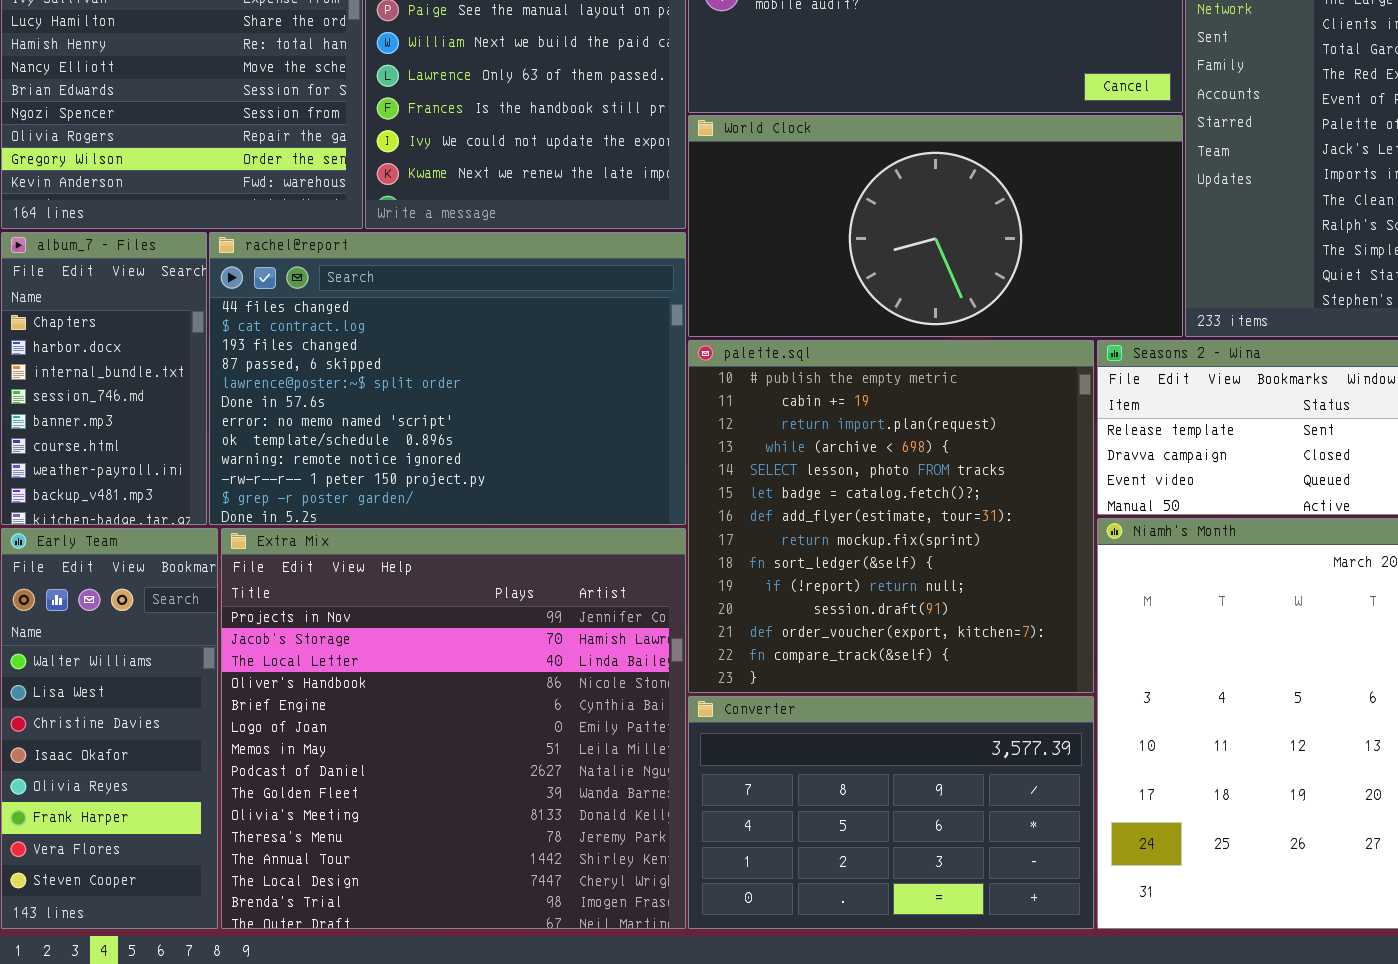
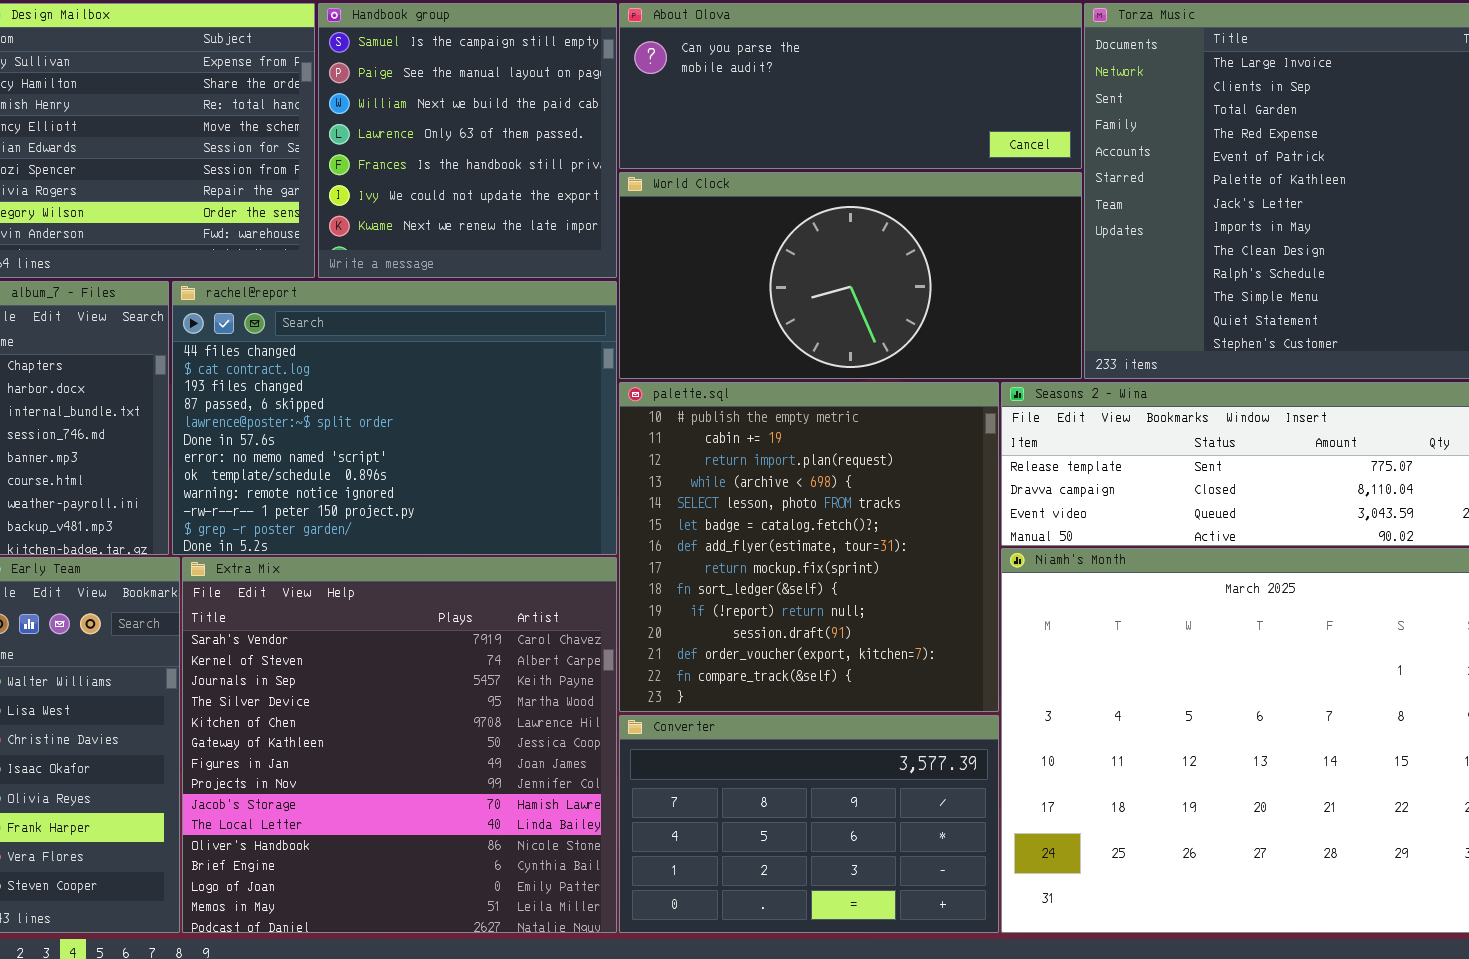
Extra Mix: [221,528,686,929] -> [182,557,617,933], scrolled up 7 rows

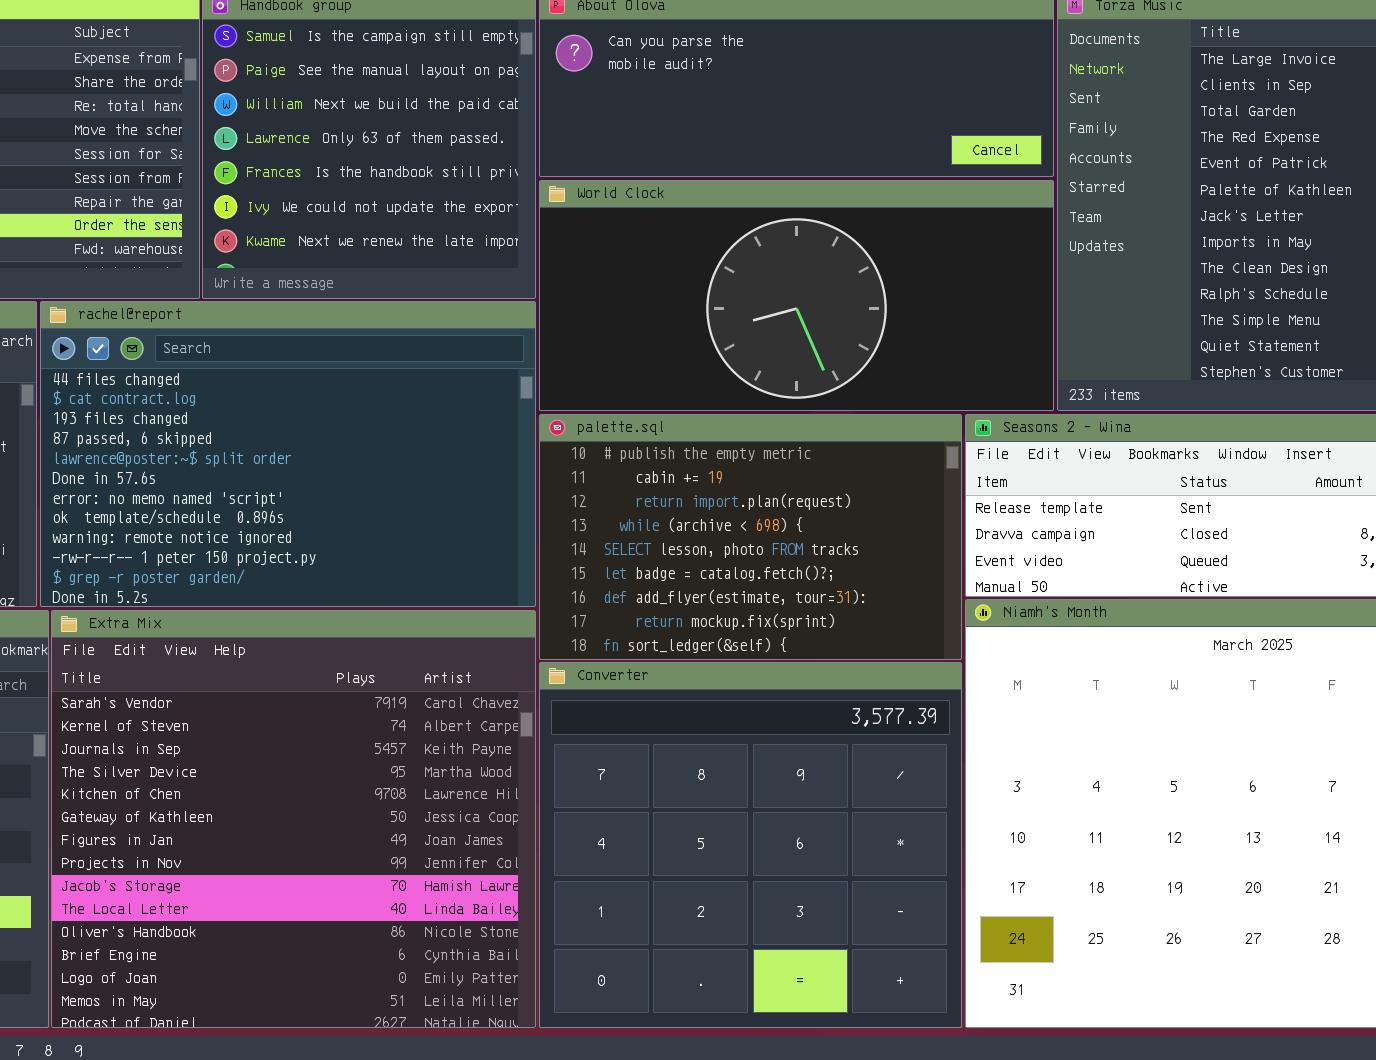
palette.sql: [619,382,999,712] -> [539,414,962,660], resized
Converter: [619,715,999,933] -> [539,662,962,1028], resized

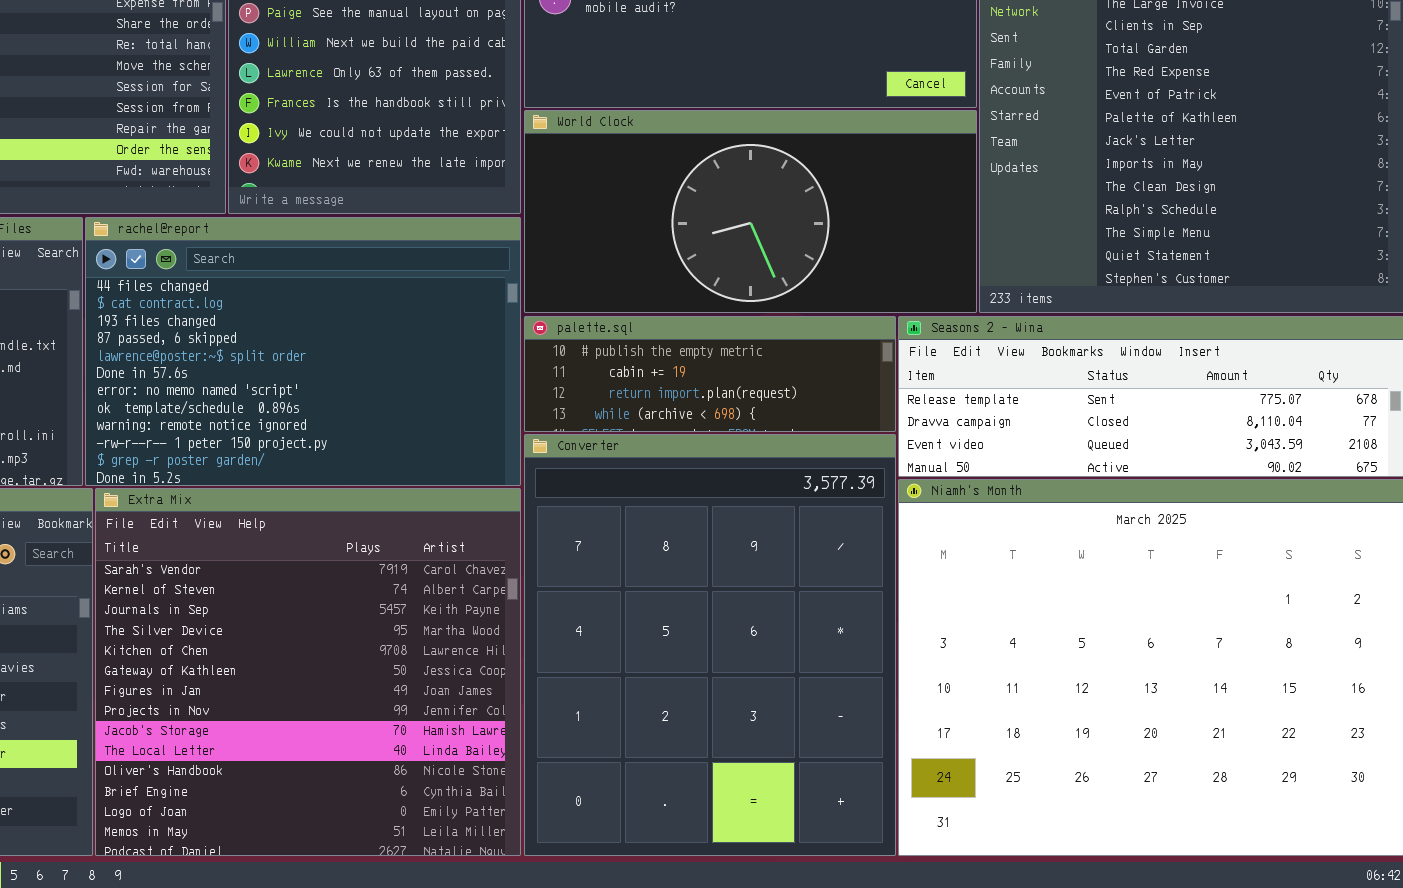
palette.sql: [539,414,962,660] -> [524,316,896,432], resized
Converter: [539,662,962,1028] -> [524,434,896,856], resized

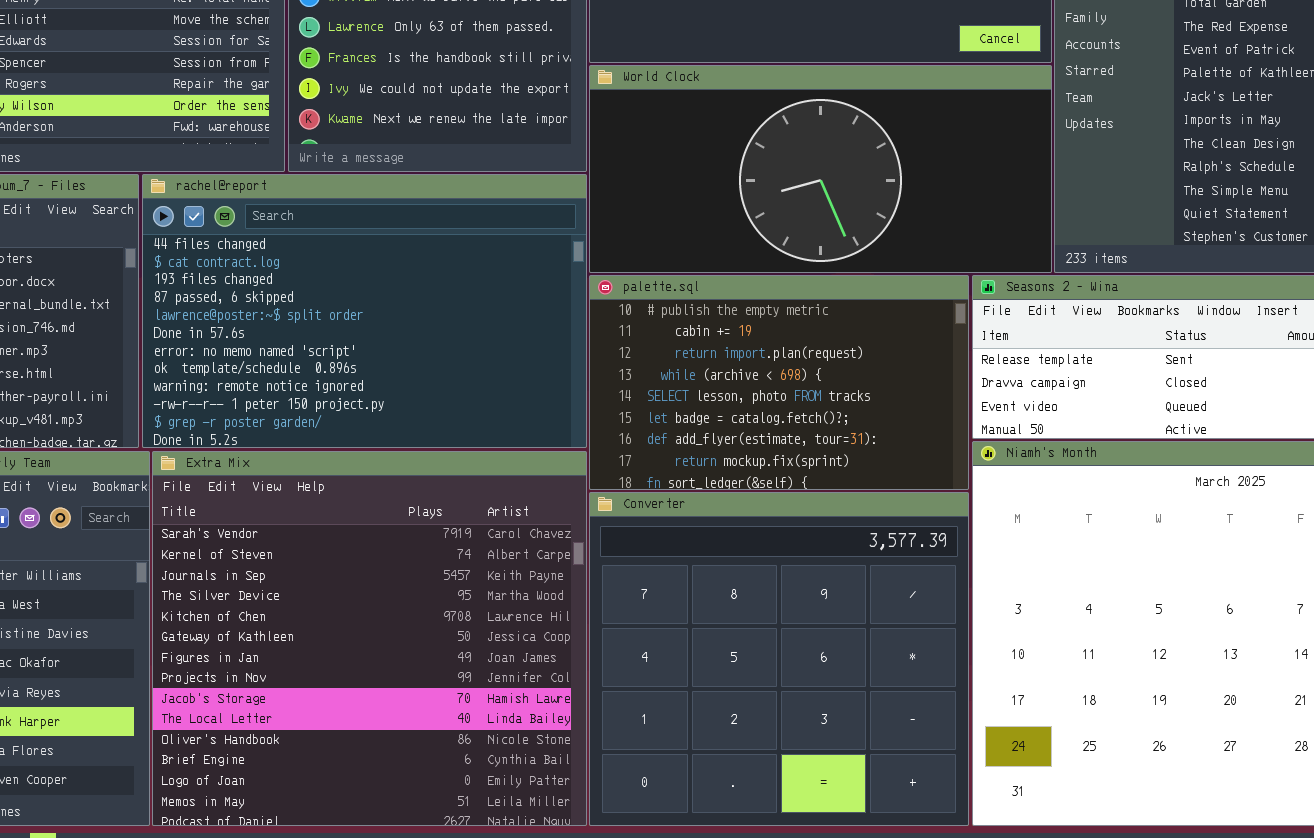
palette.sql: [524,316,896,432] -> [589,275,969,490], resized
Converter: [524,434,896,856] -> [589,492,969,826], resized

